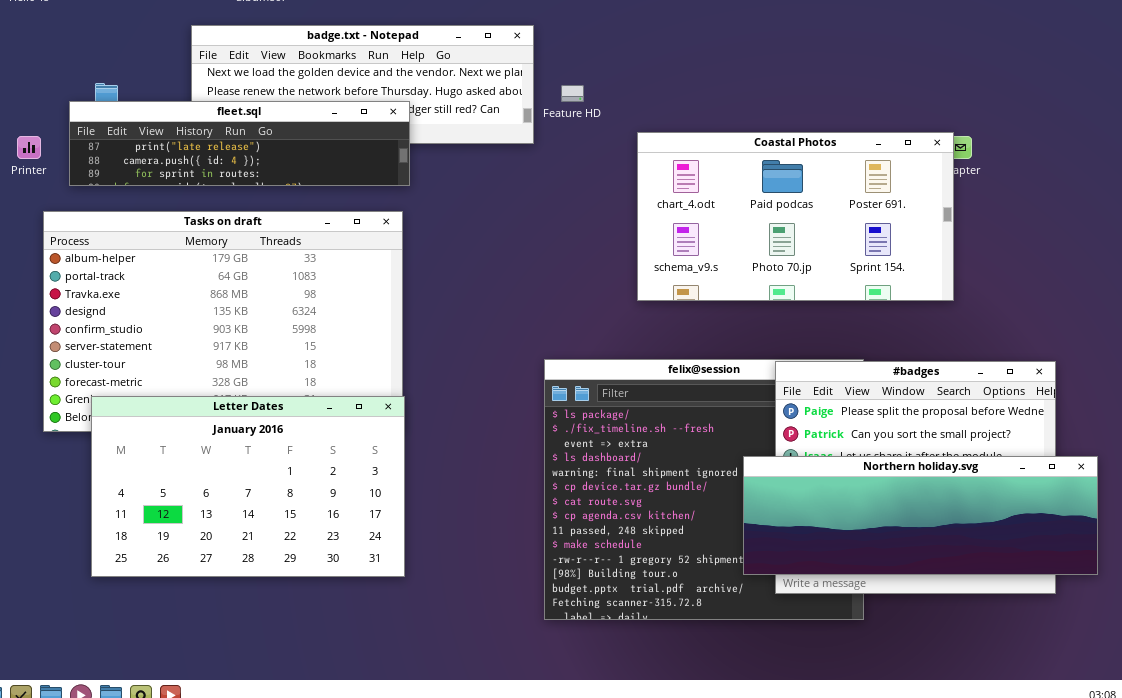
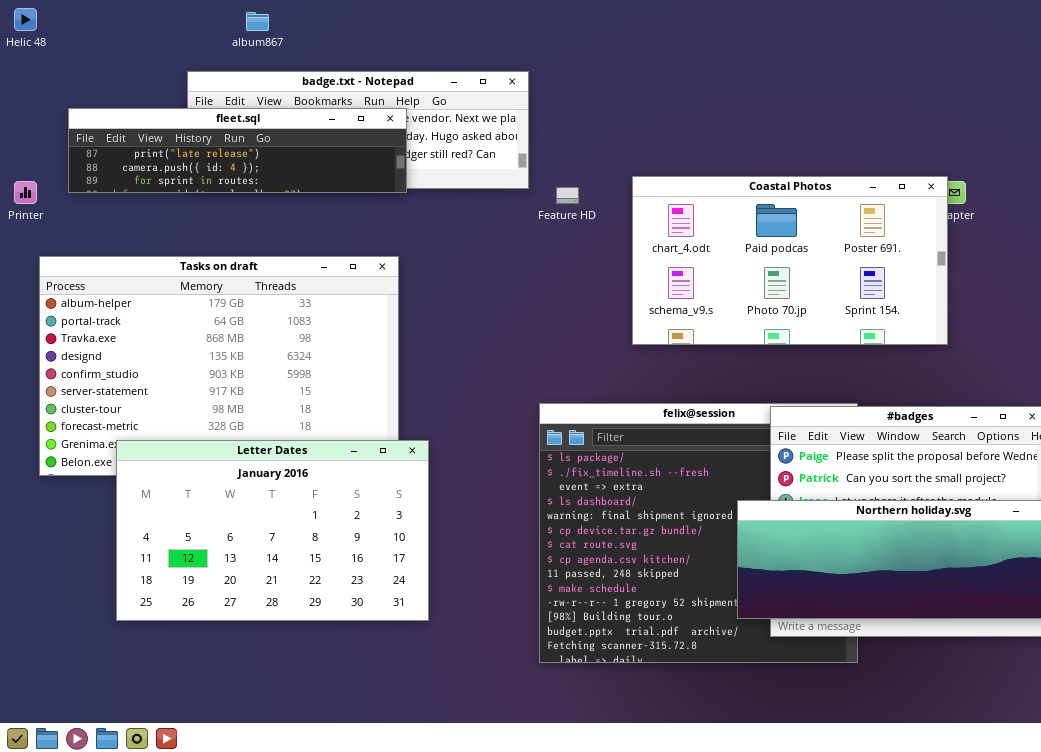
Feature HD: [561,85,584,102] -> [556,187,579,204], moved
fleet.sql: [69,101,410,186] -> [68,108,407,193], moved
Letter Dates: [91,396,405,577] -> [116,440,429,621], moved

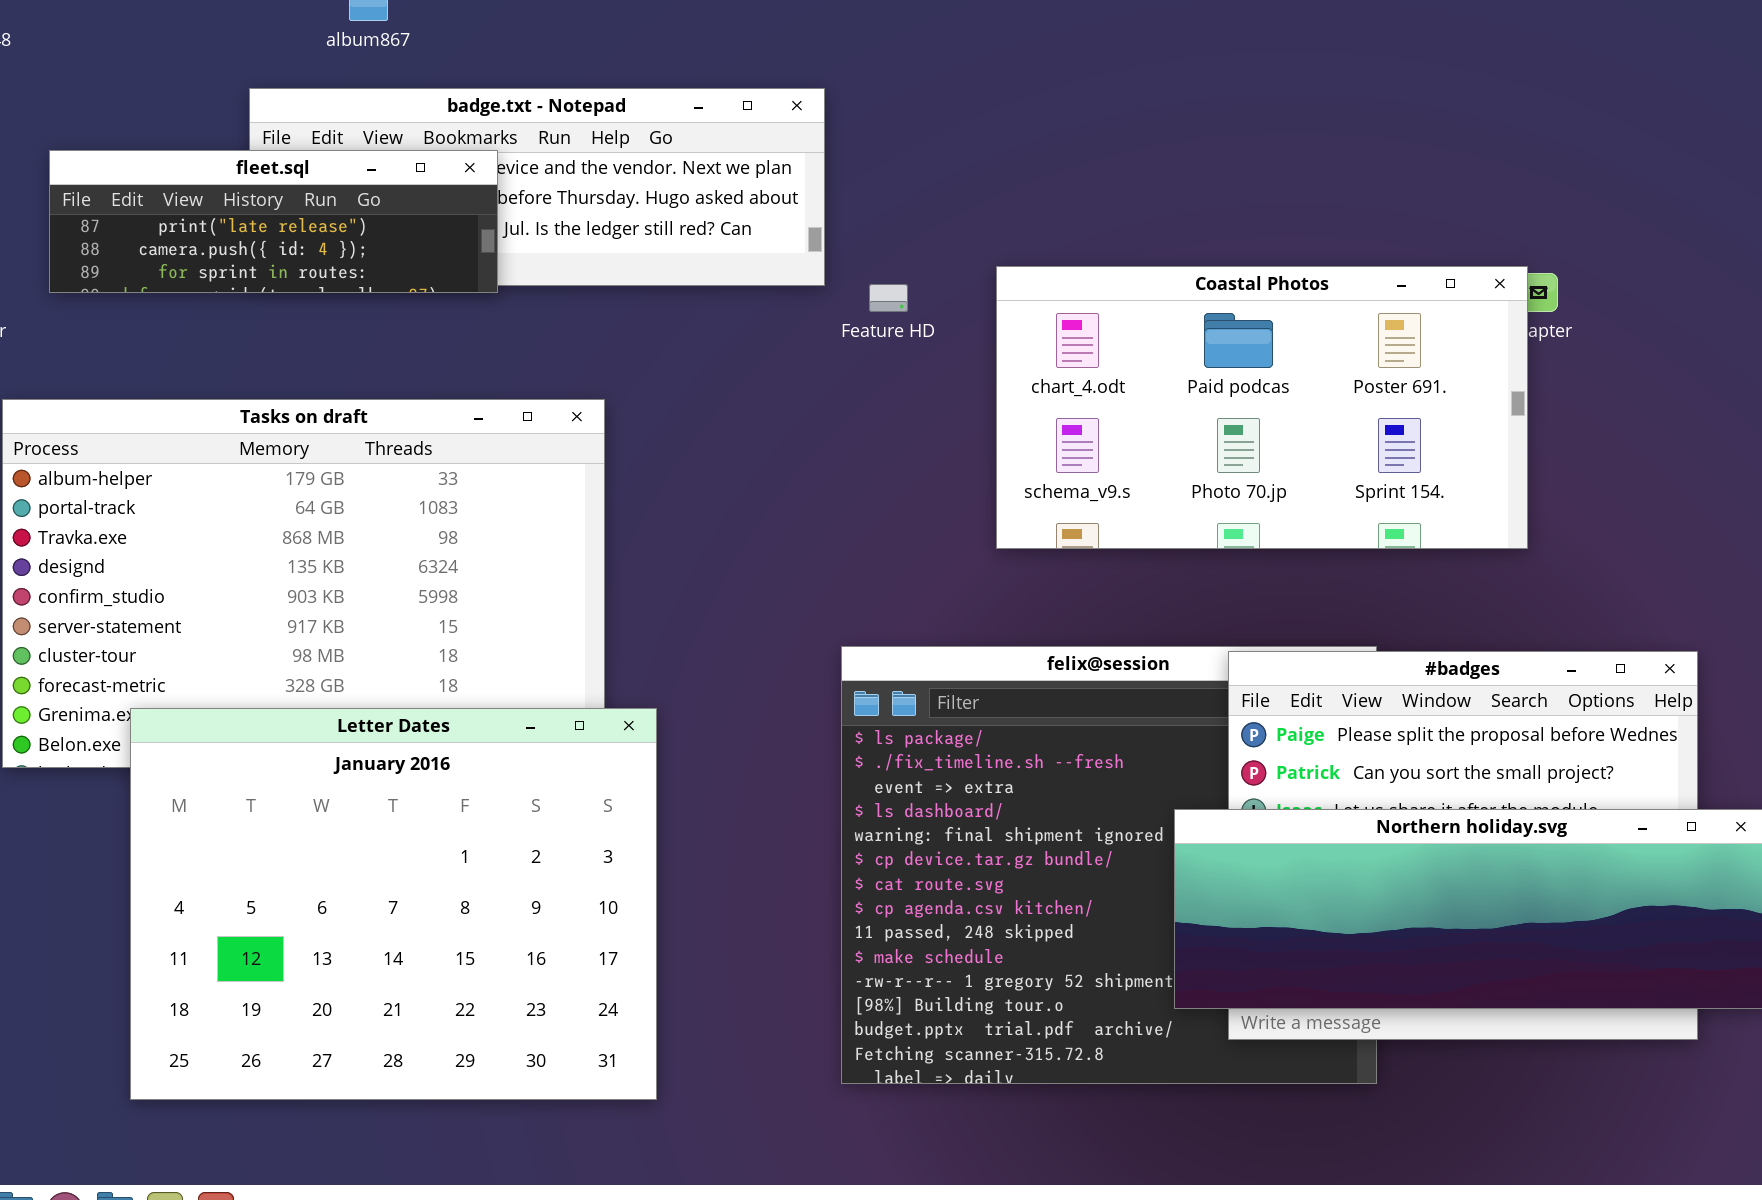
fleet.sql: [68,108,407,193] -> [49,150,498,293], resized
Letter Dates: [116,440,429,621] -> [130,708,657,1100], resized

